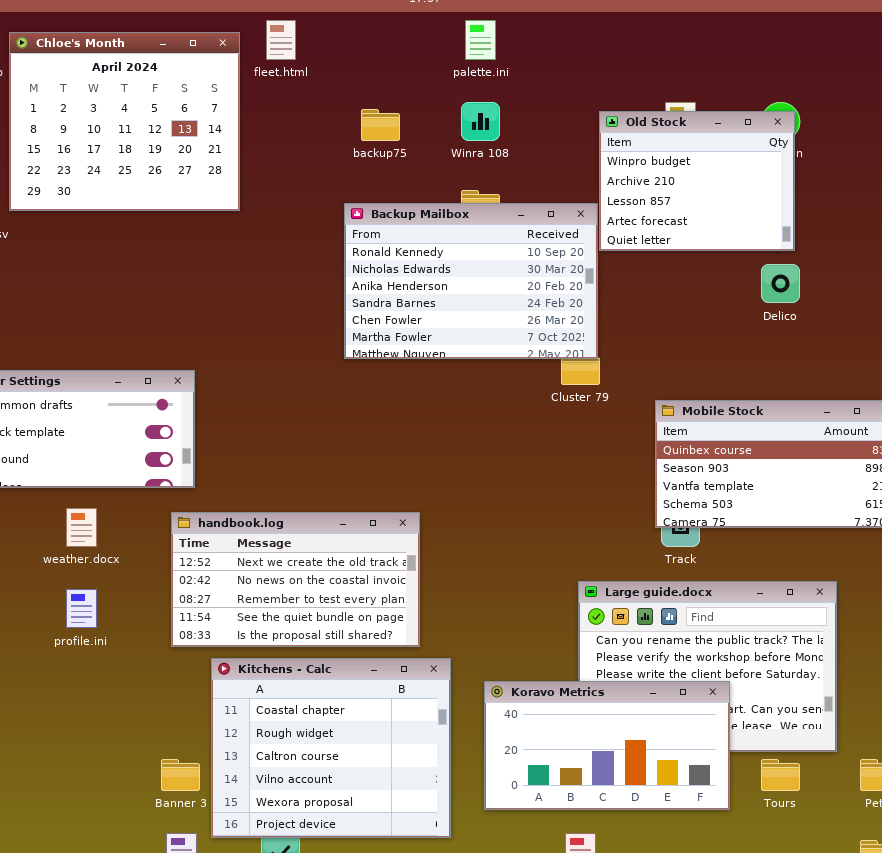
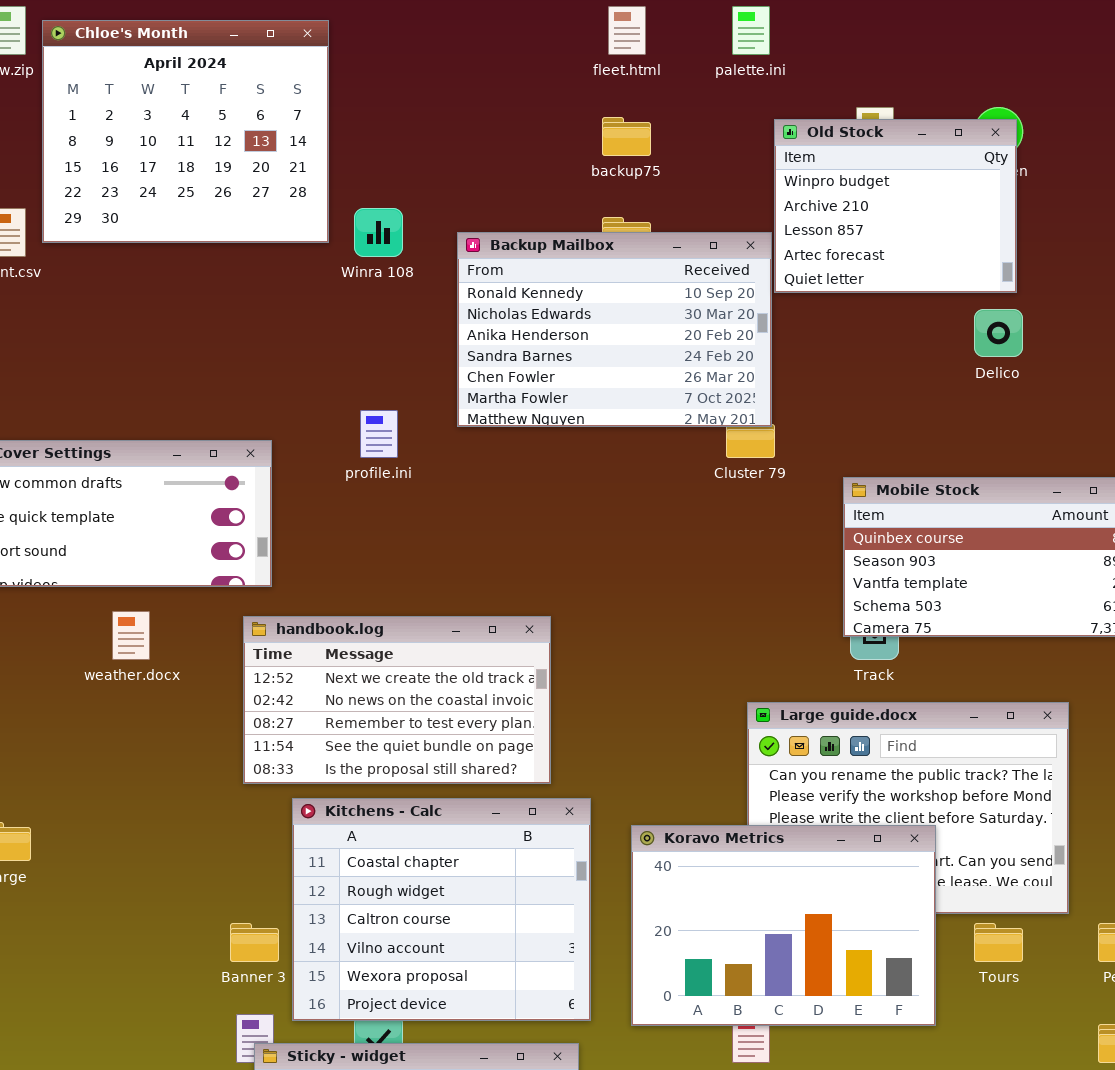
fleet.html: [266,20,296,60] -> [608,6,646,55], moved
palette.ini: [465,20,496,60] -> [732,6,770,55], moved
Winra 108: [461,102,500,141] -> [354,208,403,257], moved
backup75: [361,109,400,141] -> [602,117,651,156], moved
profile.ini: [66,589,97,628] -> [360,410,398,458], moved
Koravo Metrics: [484,681,730,810] -> [631,825,936,1026], resized

